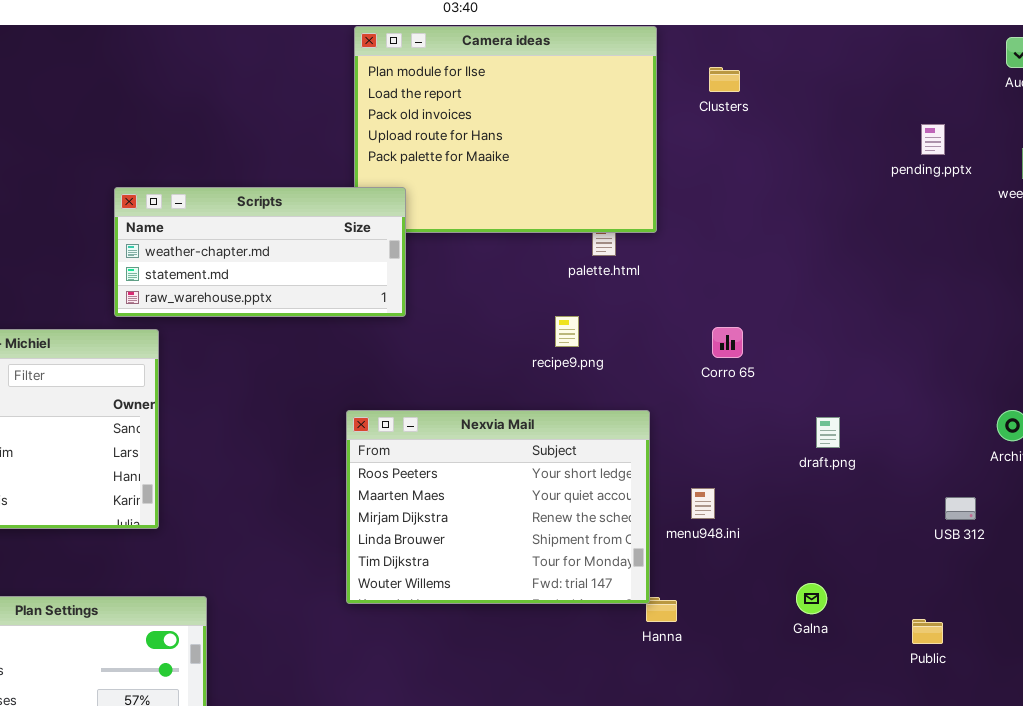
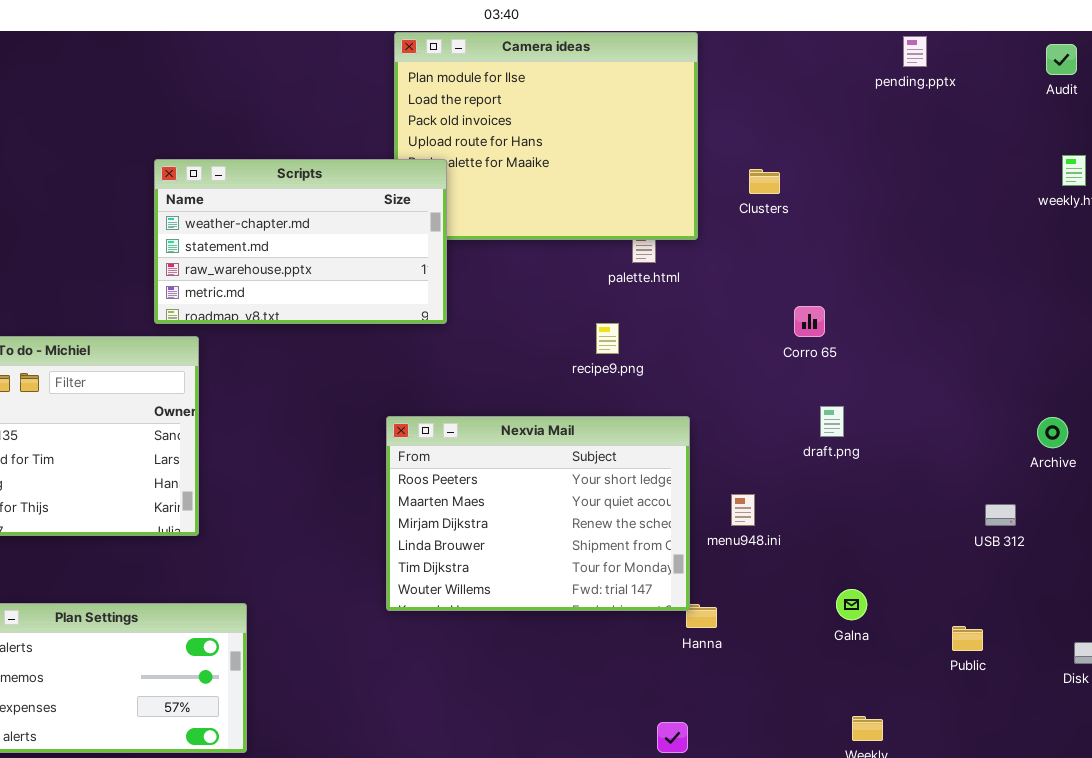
Clusters: [709,67,740,92] -> [749,169,780,194], moved
pending.pptx: [921,124,945,155] -> [903,36,927,67], moved
Scripts: [114,187,406,317] -> [154,159,447,324], resized
Corro 65: [712,327,743,358] -> [794,306,825,337], moved
draft.png: [816,417,840,448] -> [820,406,844,437], moved

